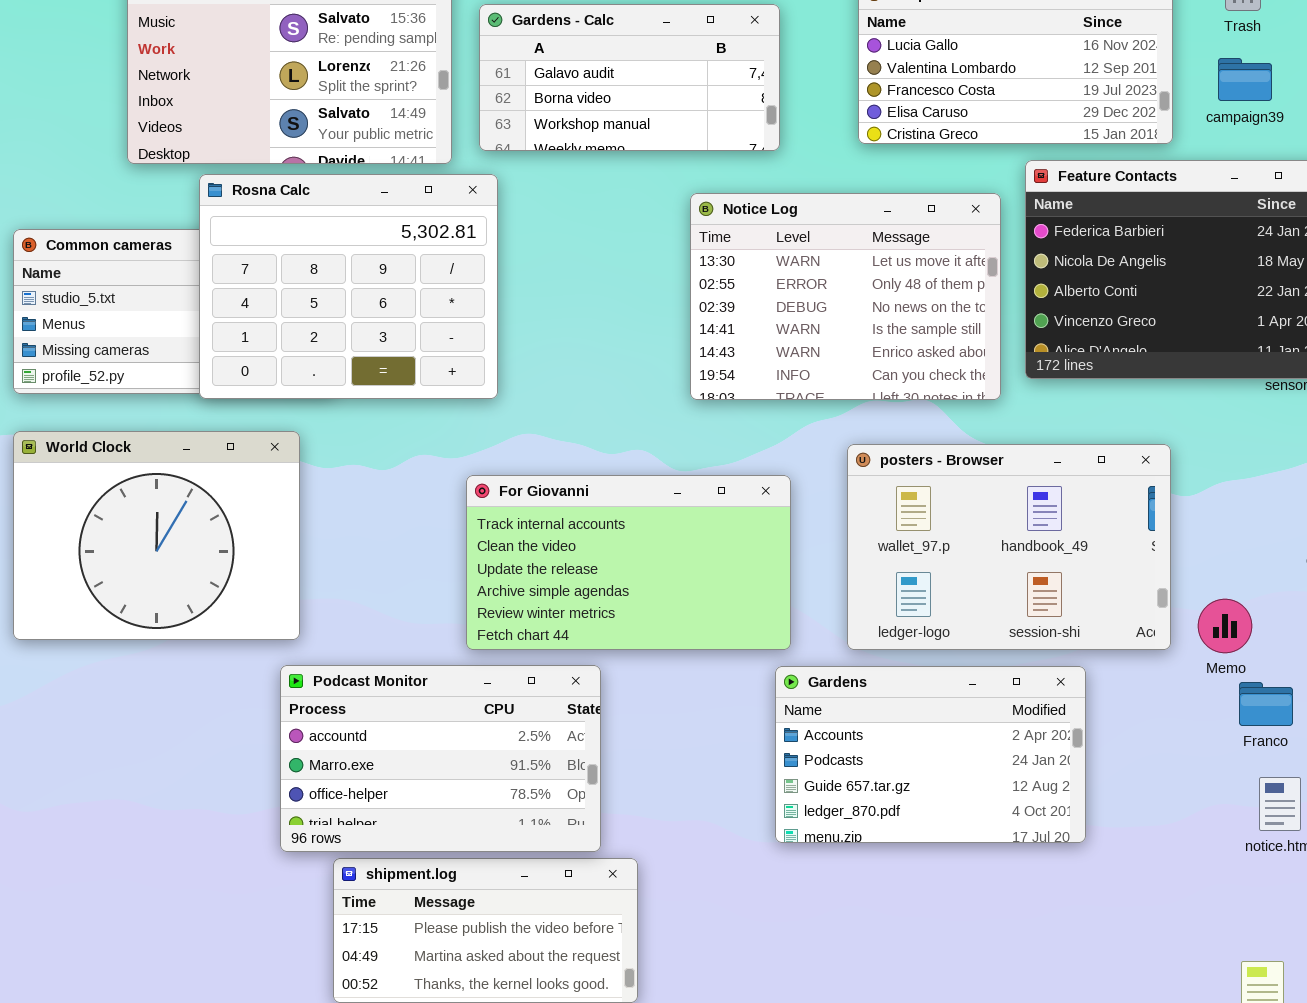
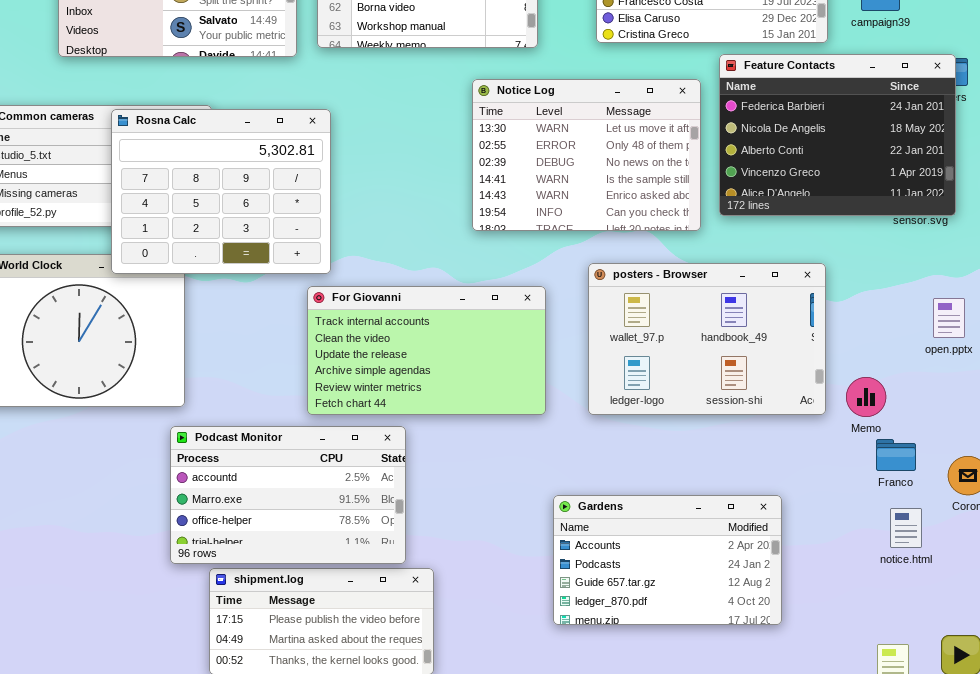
Rosna Calc: [199,174,498,399] -> [111,109,331,274], moved
Gardens: [775,666,1086,843] -> [553,495,782,625], moved

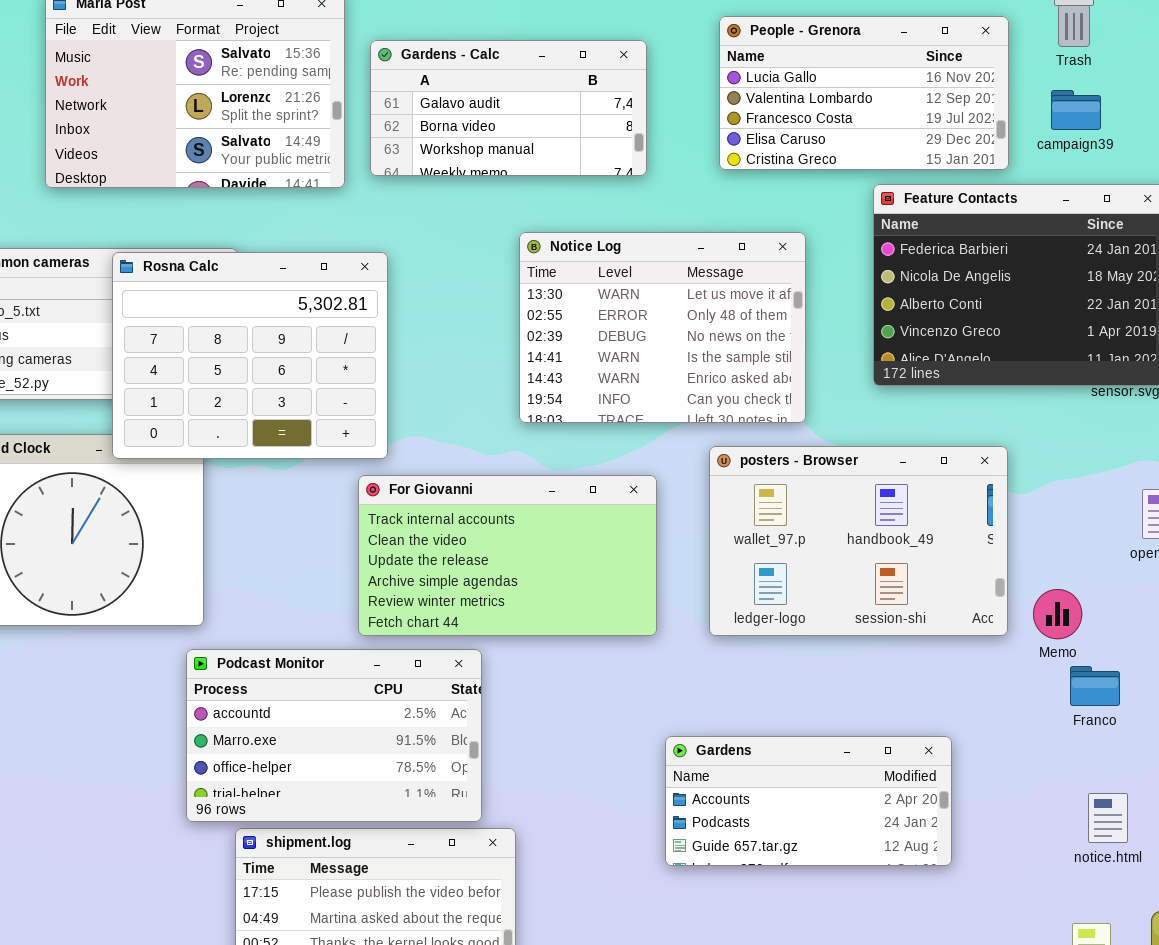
Notice Log: [472,79,701,231] -> [519,232,806,423], moved
Gardens: [553,495,782,625] -> [665,736,952,866], resized
notice.html: [890,508,922,548] -> [1088,793,1128,843], moved

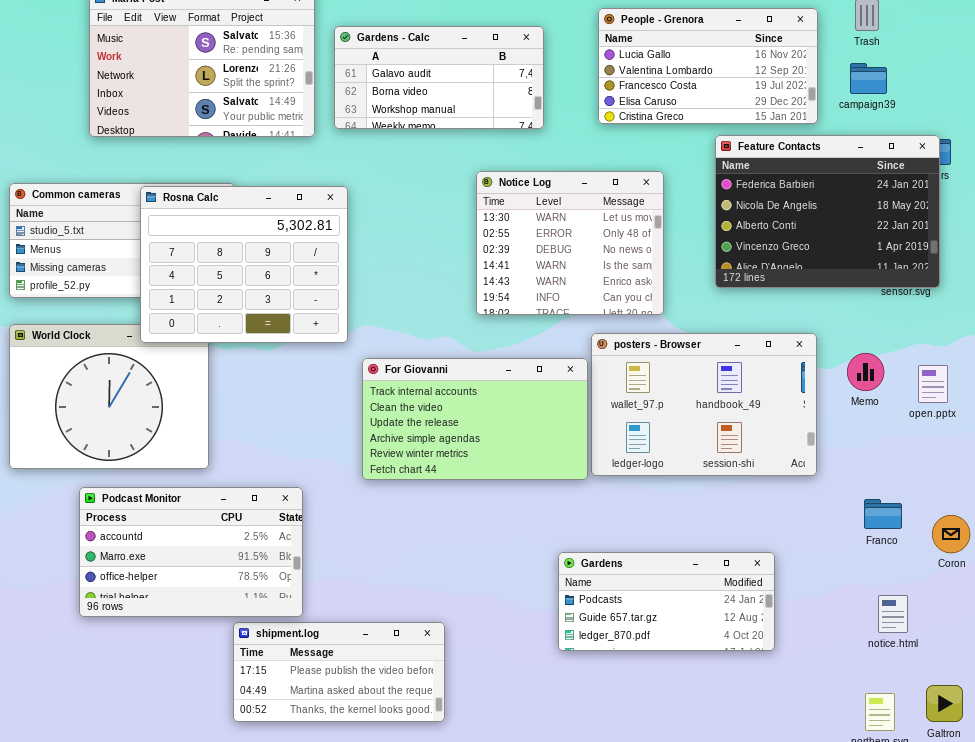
Notice Log: [519,232,806,423] -> [476,171,664,315], resized
For Giovanni: [358,475,657,636] -> [362,358,588,480], moved
Memo: [1033,589,1082,639] -> [847,353,884,391], moved
Podcast Monitor: [186,649,482,822] -> [79,487,303,617], moved
Gardens: [665,736,952,866] -> [558,552,775,651], scrolled down 1 row

